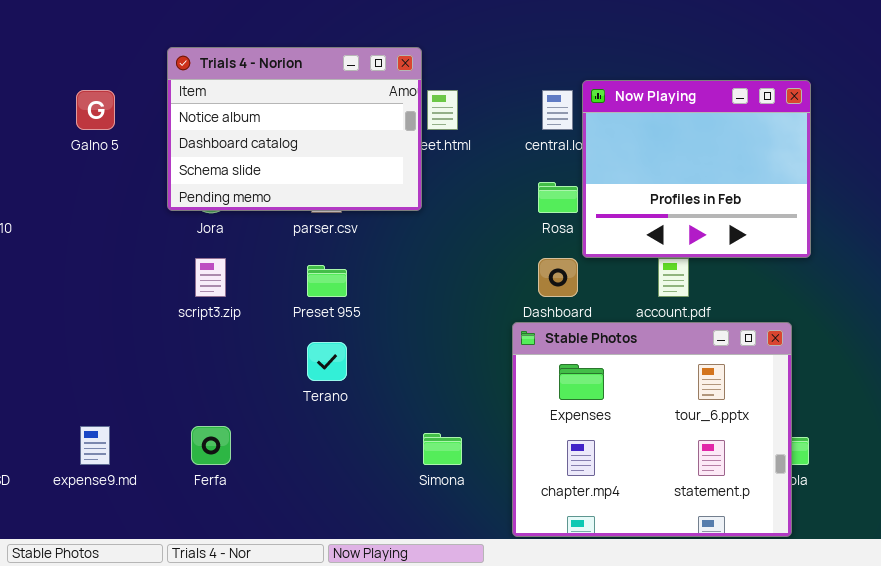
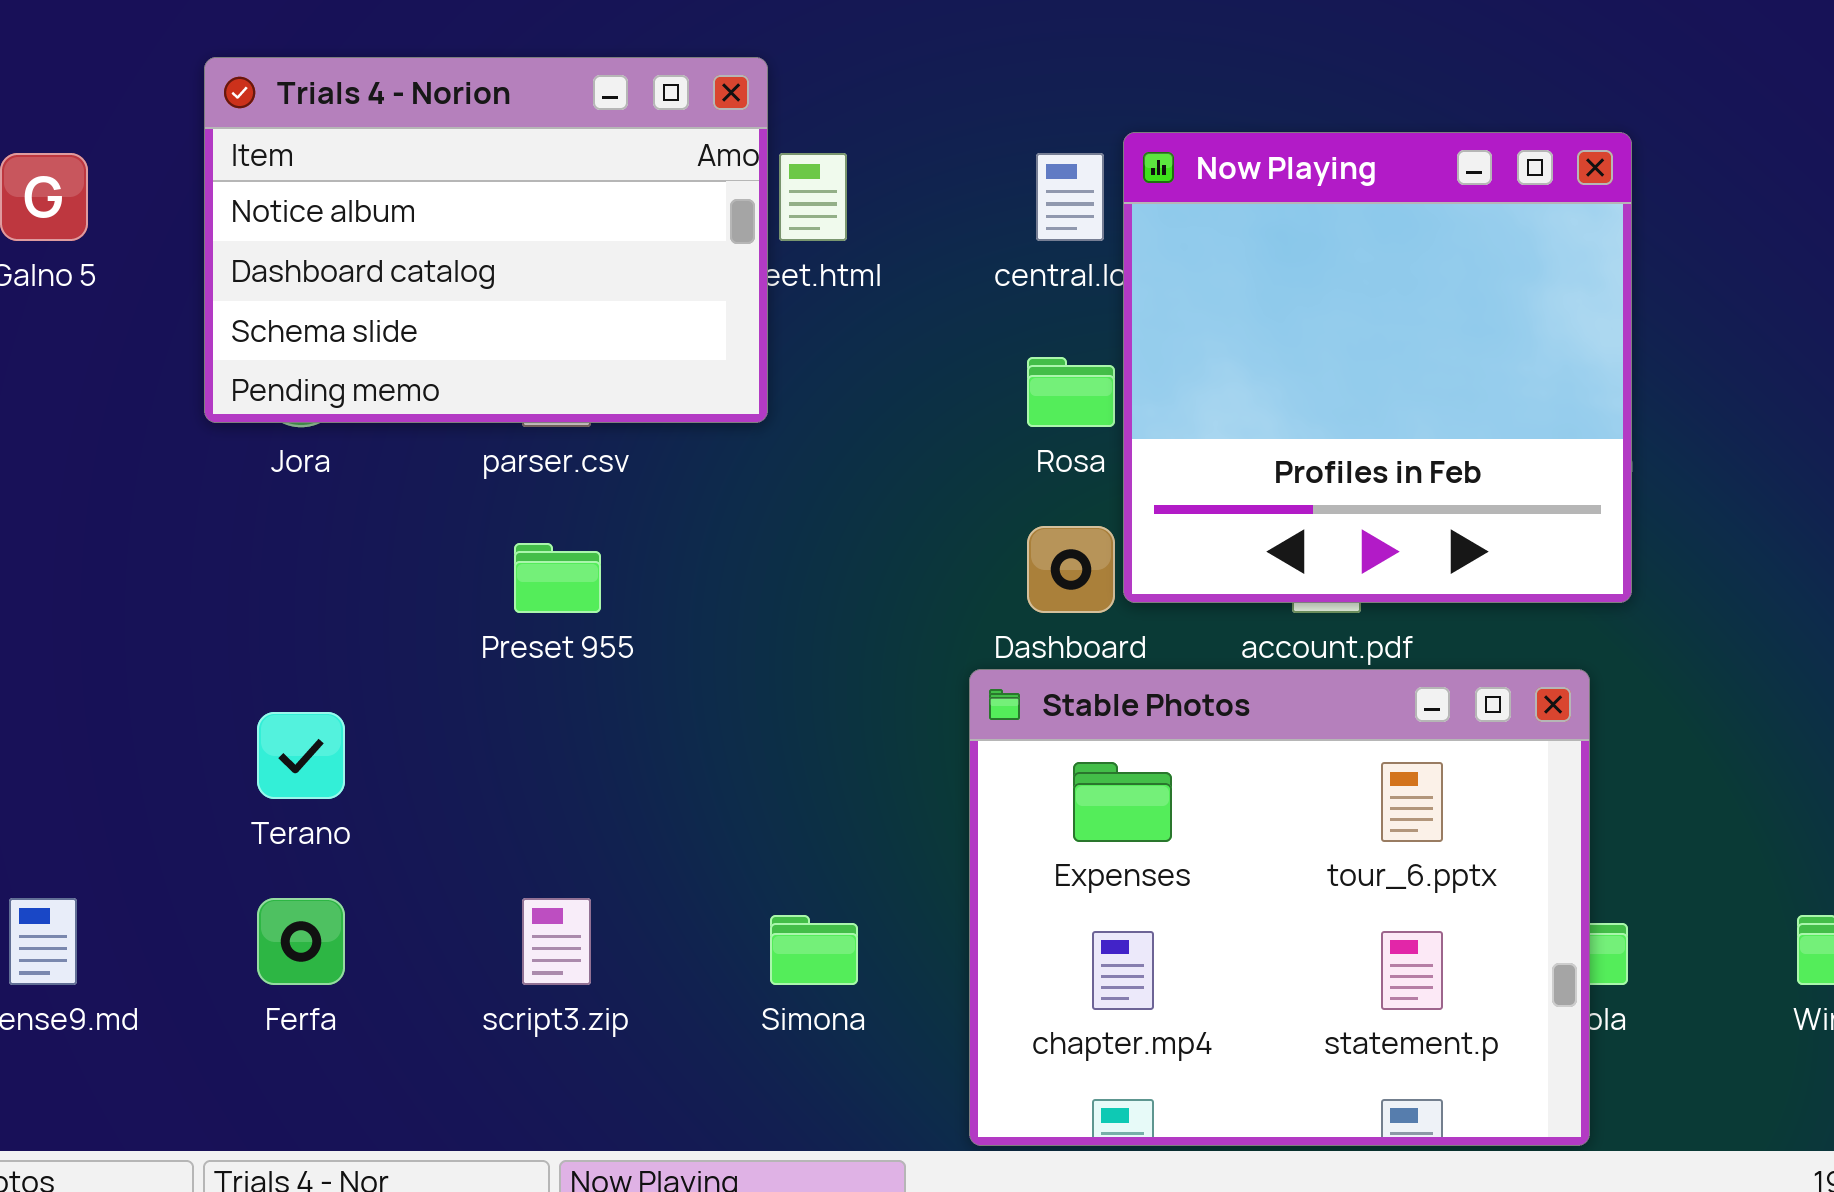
Now Playing: [582,80,811,258] -> [1123,132,1632,603], resized
script3.zip: [195,258,226,297] -> [522,898,591,985], moved
Terano: [307,342,347,381] -> [257,712,345,799], moved

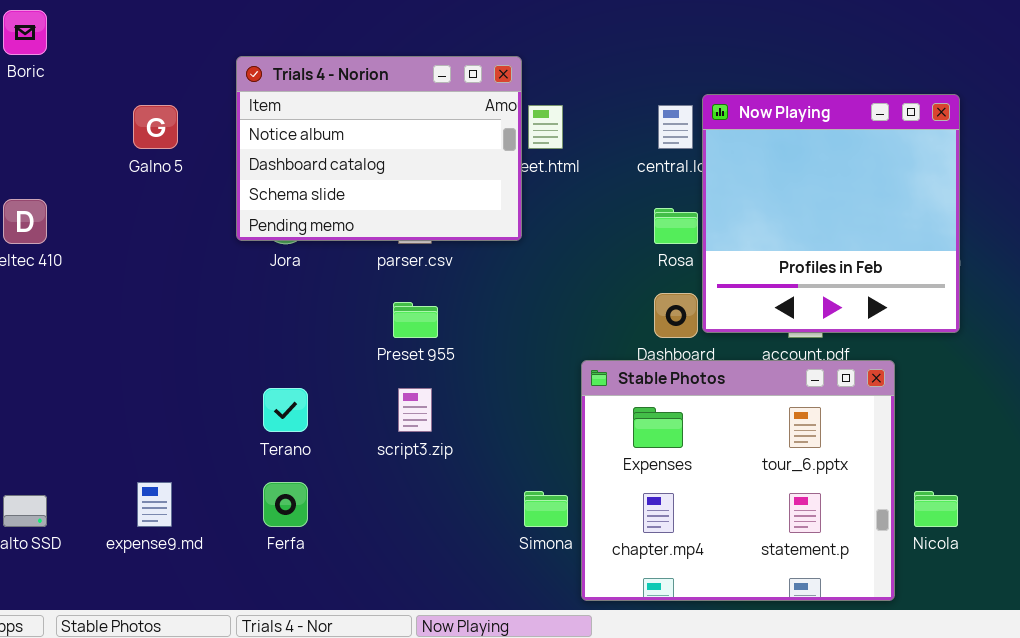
Stable Photos: [969,669,1590,1146] -> [581,360,895,601], moved
script3.zip: [522,898,591,985] -> [398,388,432,432], moved

